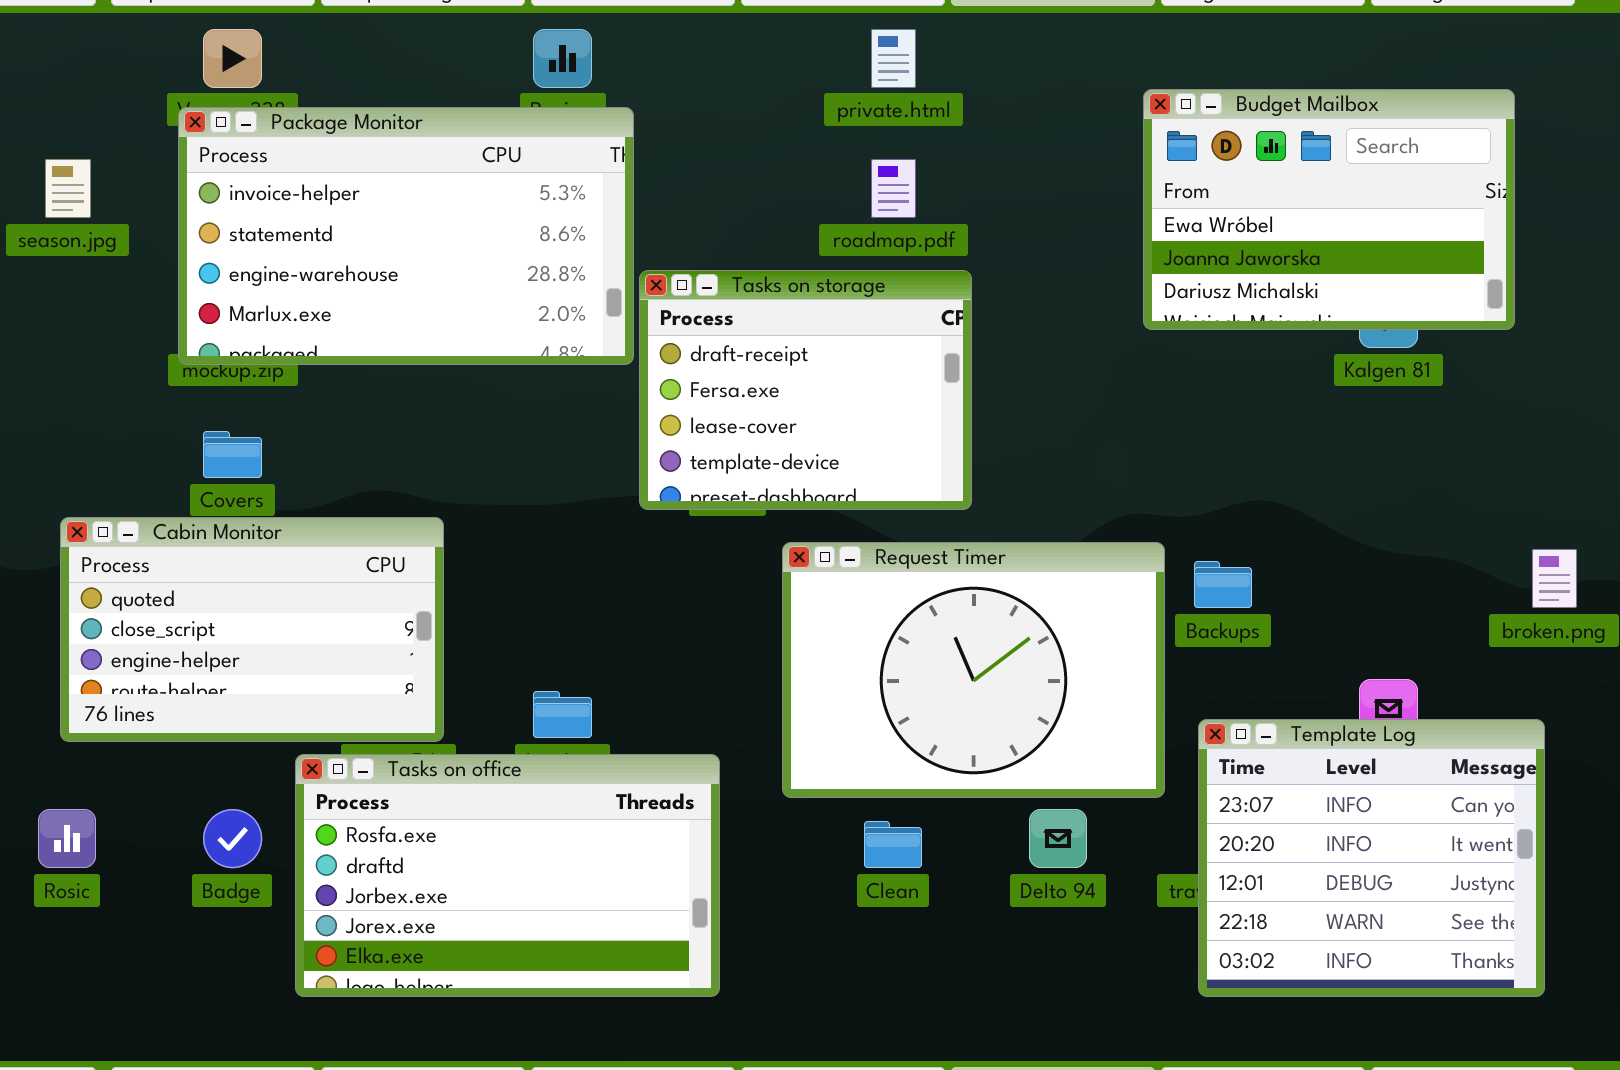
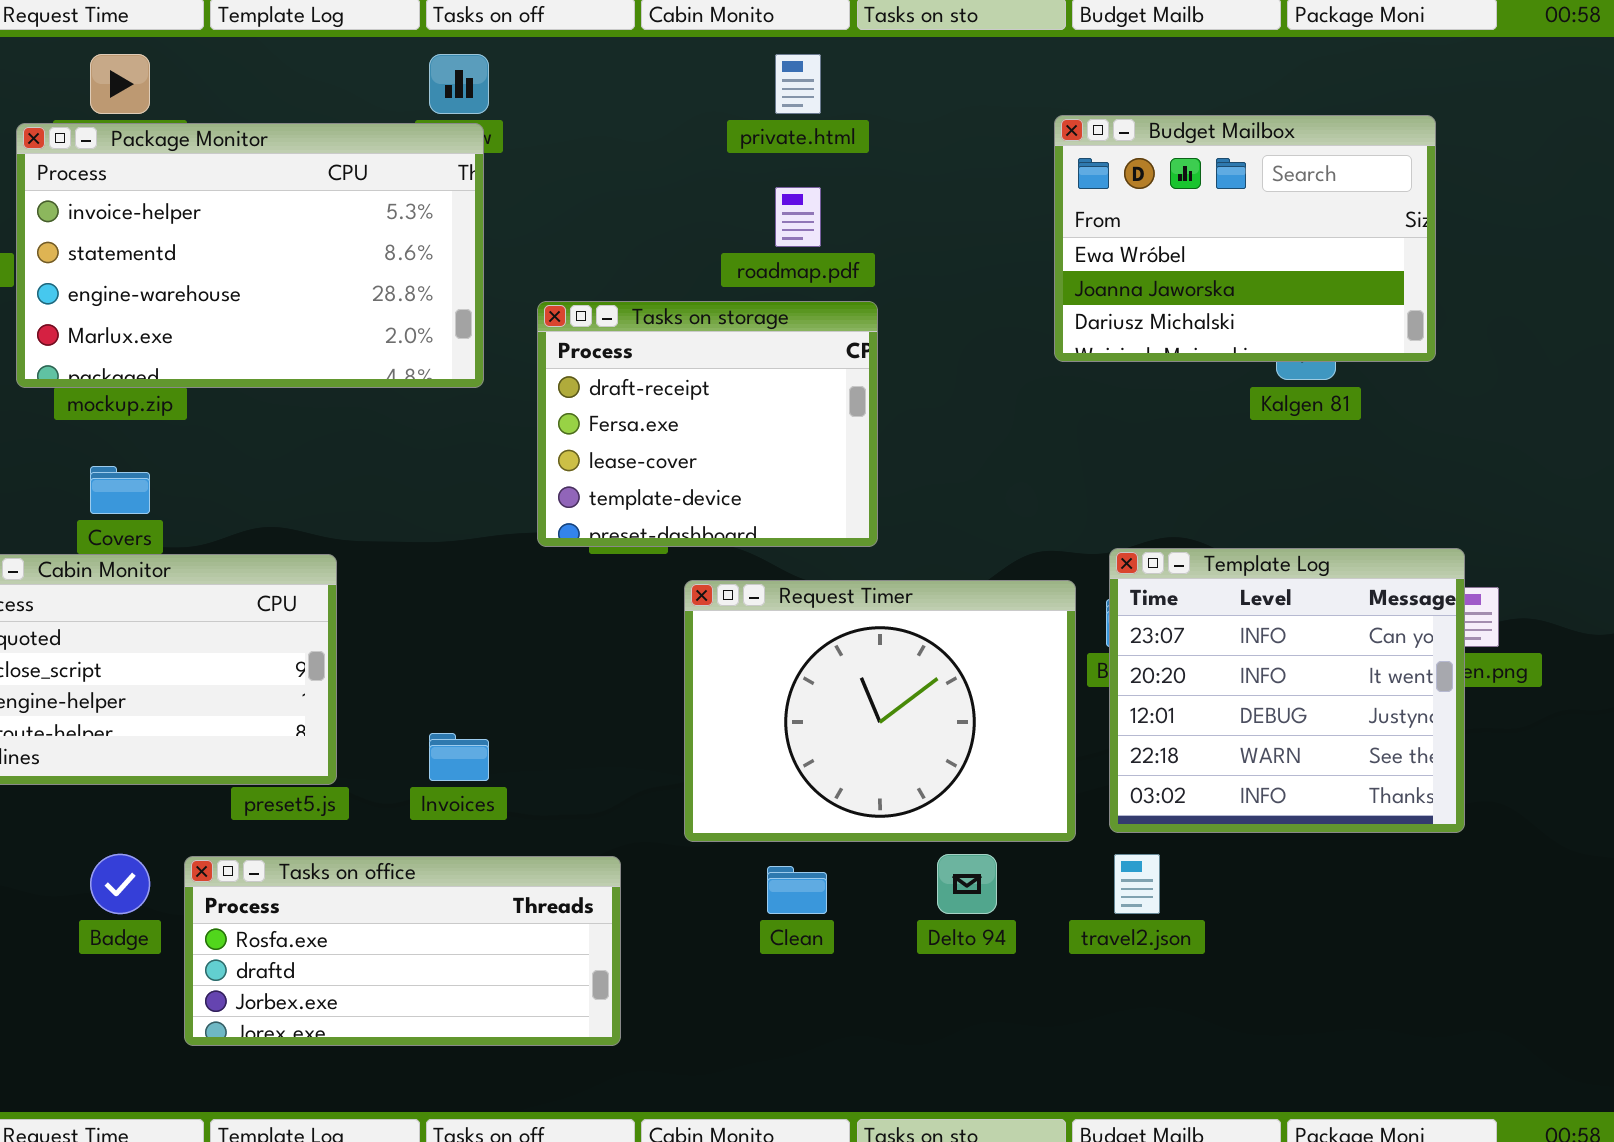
Package Monitor: [178,107,634,365] -> [16,123,484,388], moved
Template Log: [1198,719,1545,997] -> [1109,548,1465,833], moved
Tasks on office: [295,754,720,997] -> [184,856,621,1046], resized

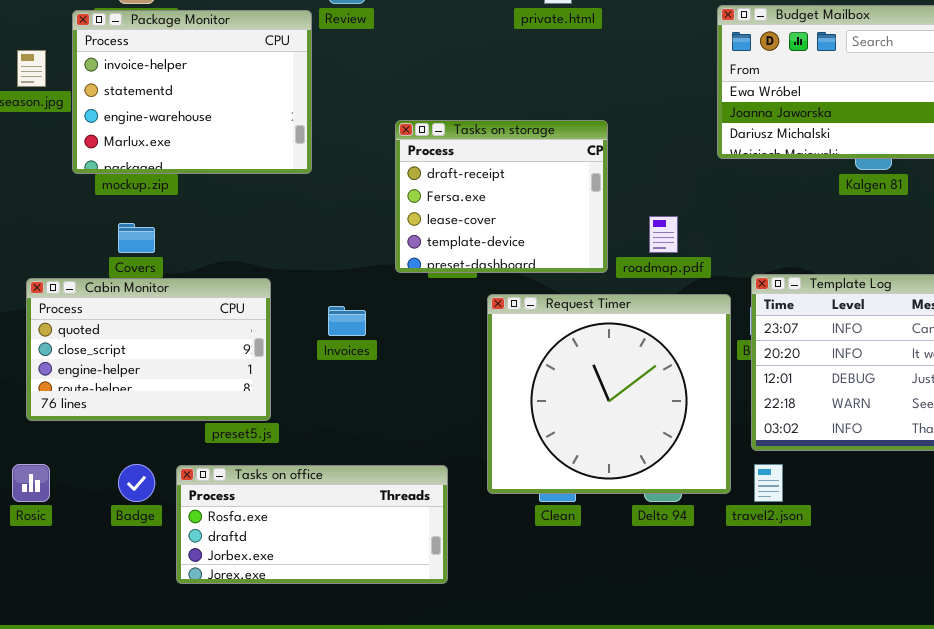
Package Monitor: [16,123,484,388] -> [72,10,312,174], resized
roadmap.pdf: [775,187,821,247] -> [649,216,678,253], moved
Request Timer: [684,580,1076,842] -> [487,294,731,494], resized
Invoices: [429,733,489,781] -> [328,306,366,336], moved

